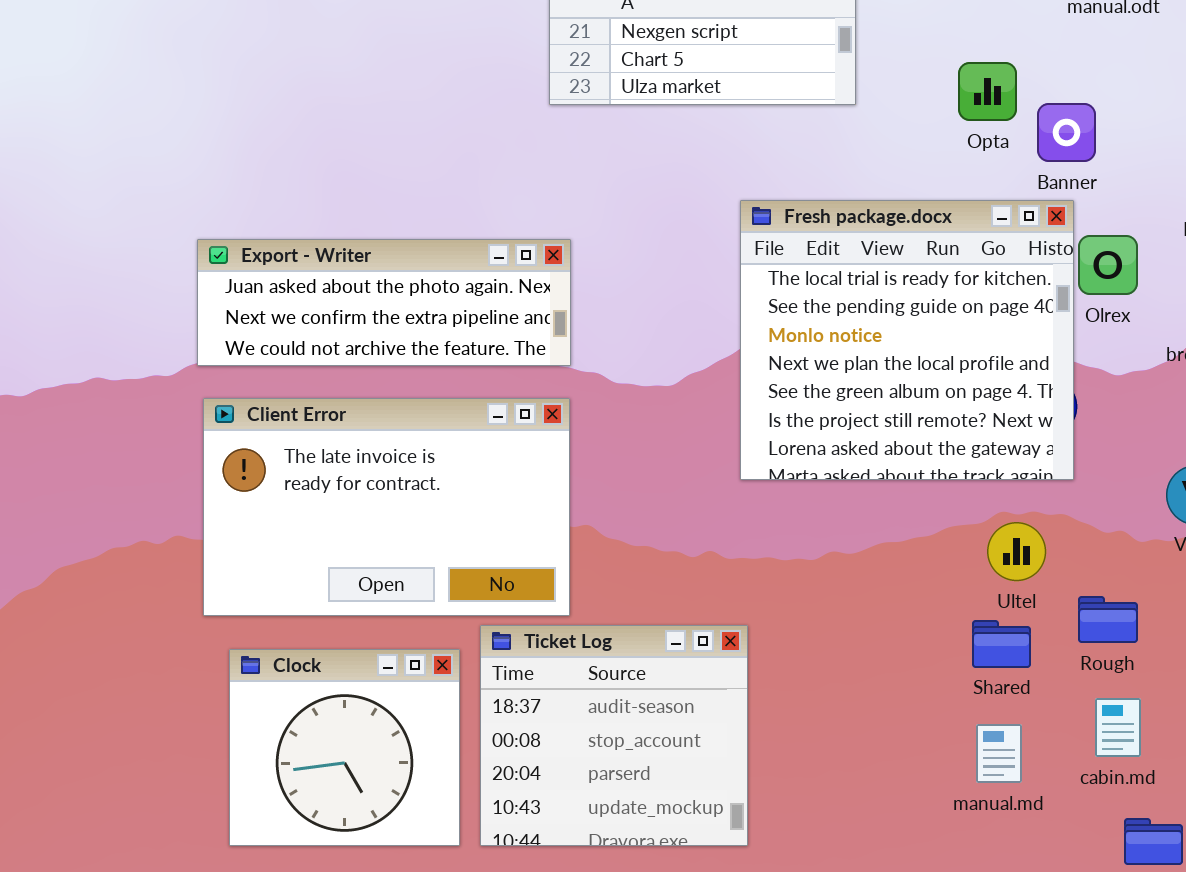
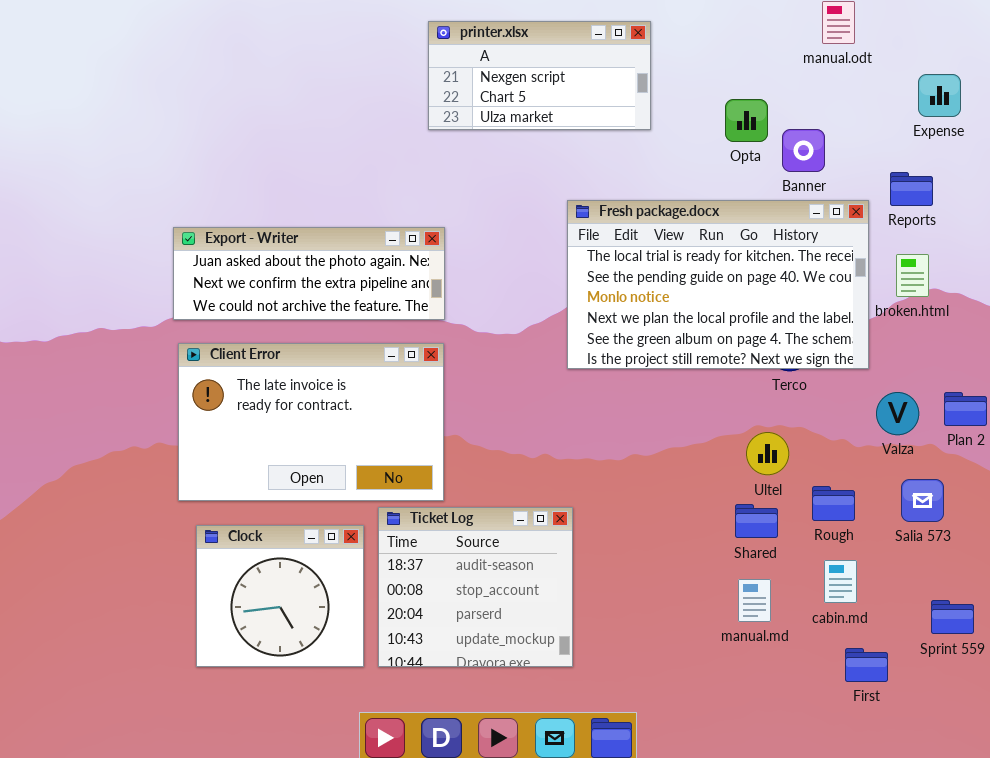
Fresh package.docx: [740,200,1074,480] -> [567,200,869,369], resized

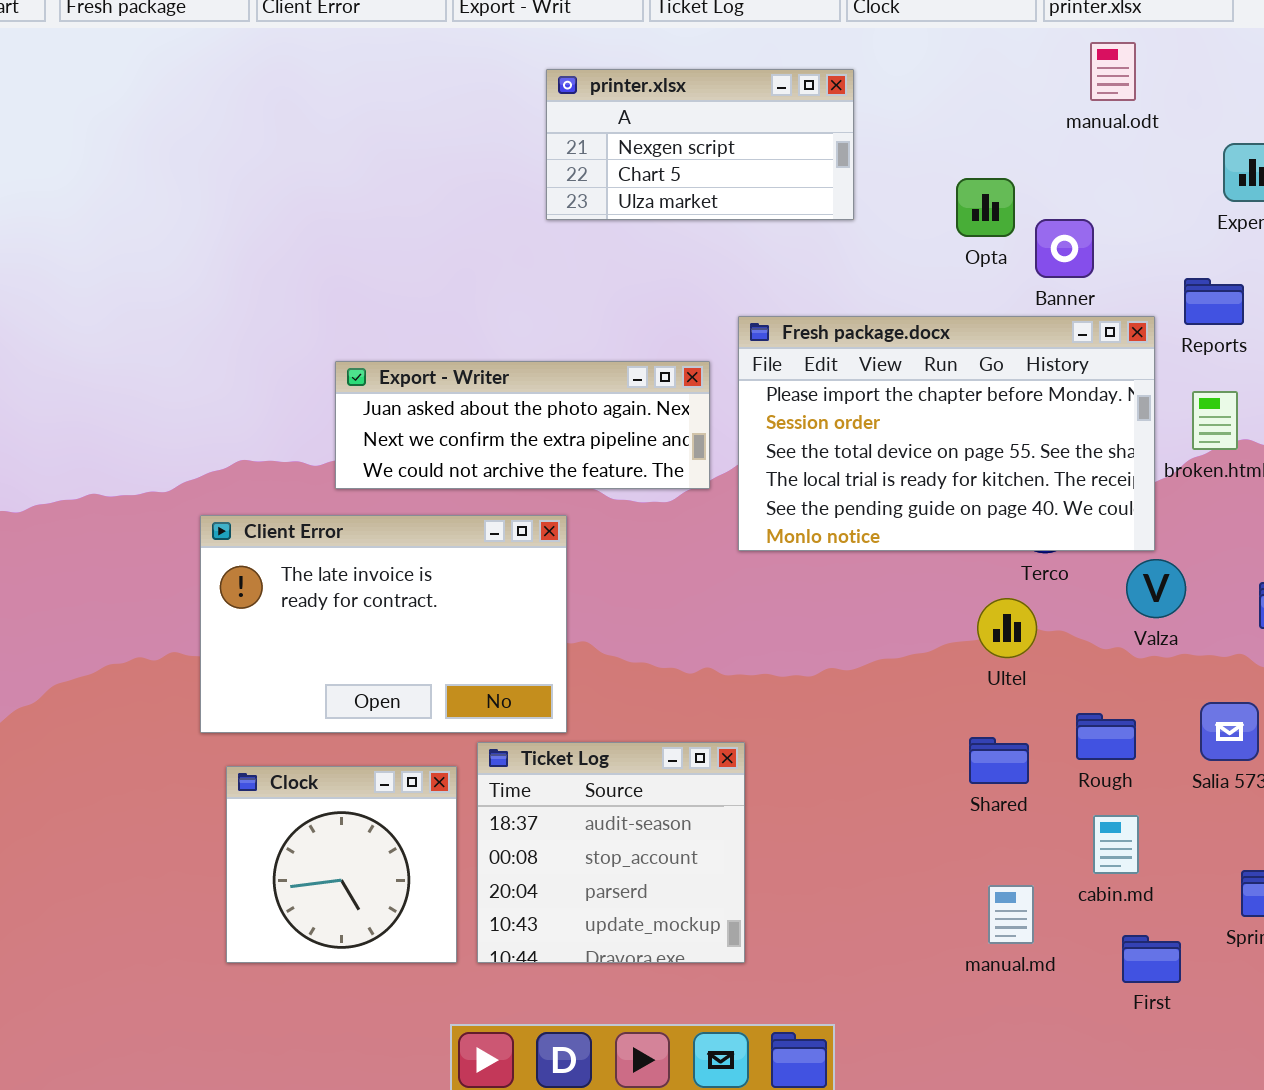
Fresh package.docx: [567,200,869,369] -> [738,316,1155,551], scrolled up 3 rows
Export - Writer: [173,227,445,320] -> [335,361,710,489], moved
Valza: [876,392,919,435] -> [1126,559,1186,618], moved
Ultel: [746,432,789,475] -> [977,598,1037,658], moved
manual.md: [738,579,771,622] -> [988,885,1034,944], moved

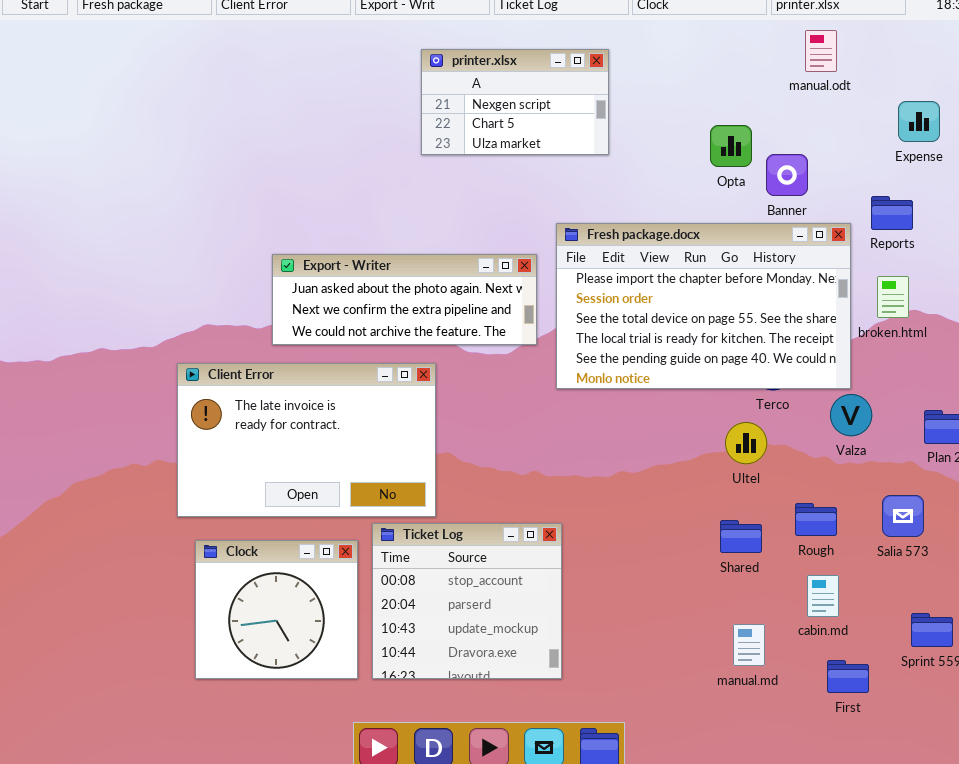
printer.xlsx: [546,69,854,220] -> [421,49,609,155], resized
Ticket Log: [477,742,745,963] -> [372,523,562,679], scrolled down 1 row

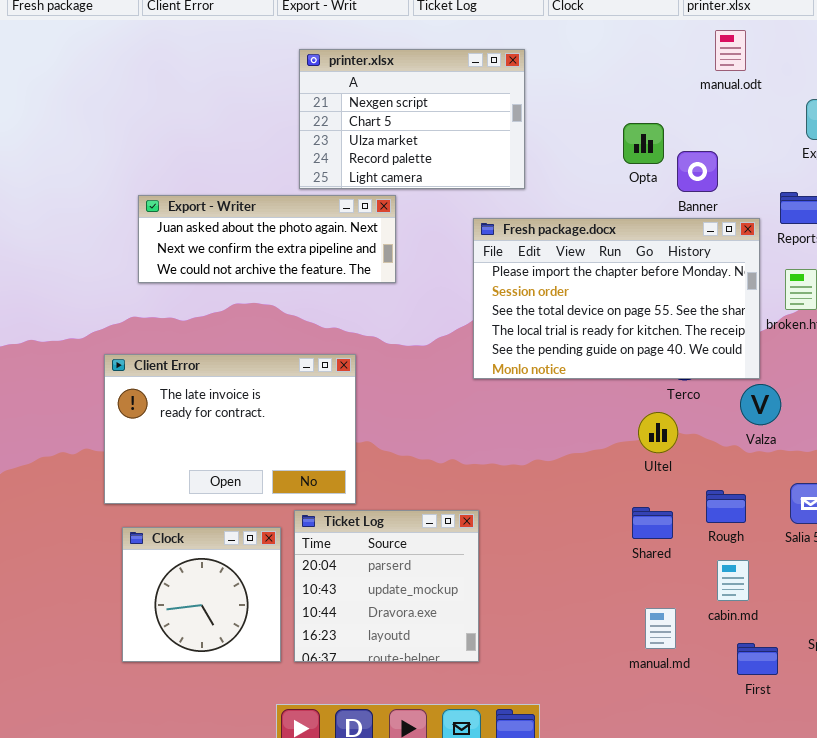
printer.xlsx: [421,49,609,155] -> [299,49,525,189], resized
Export - Writer: [272,254,537,345] -> [138,195,396,283], moved
Ticket Log: [372,523,562,679] -> [294,510,479,662], scrolled down 1 row

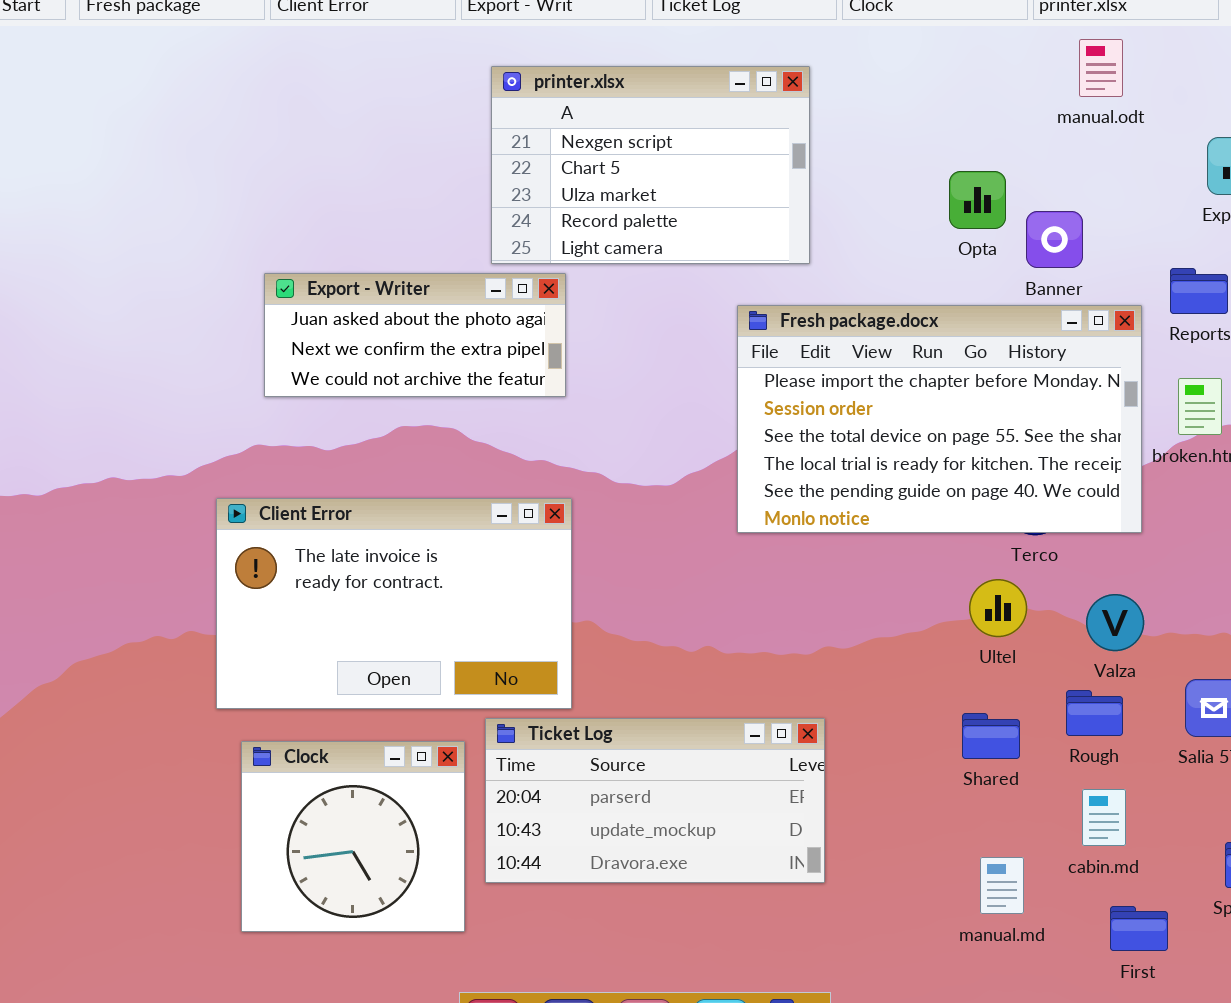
Export - Writer: [138,195,396,283] -> [264,273,566,397], resized
Valza: [740,384,781,425] -> [1086,594,1144,651], moved
Ticket Log: [294,510,479,662] -> [485,718,825,883], resized

